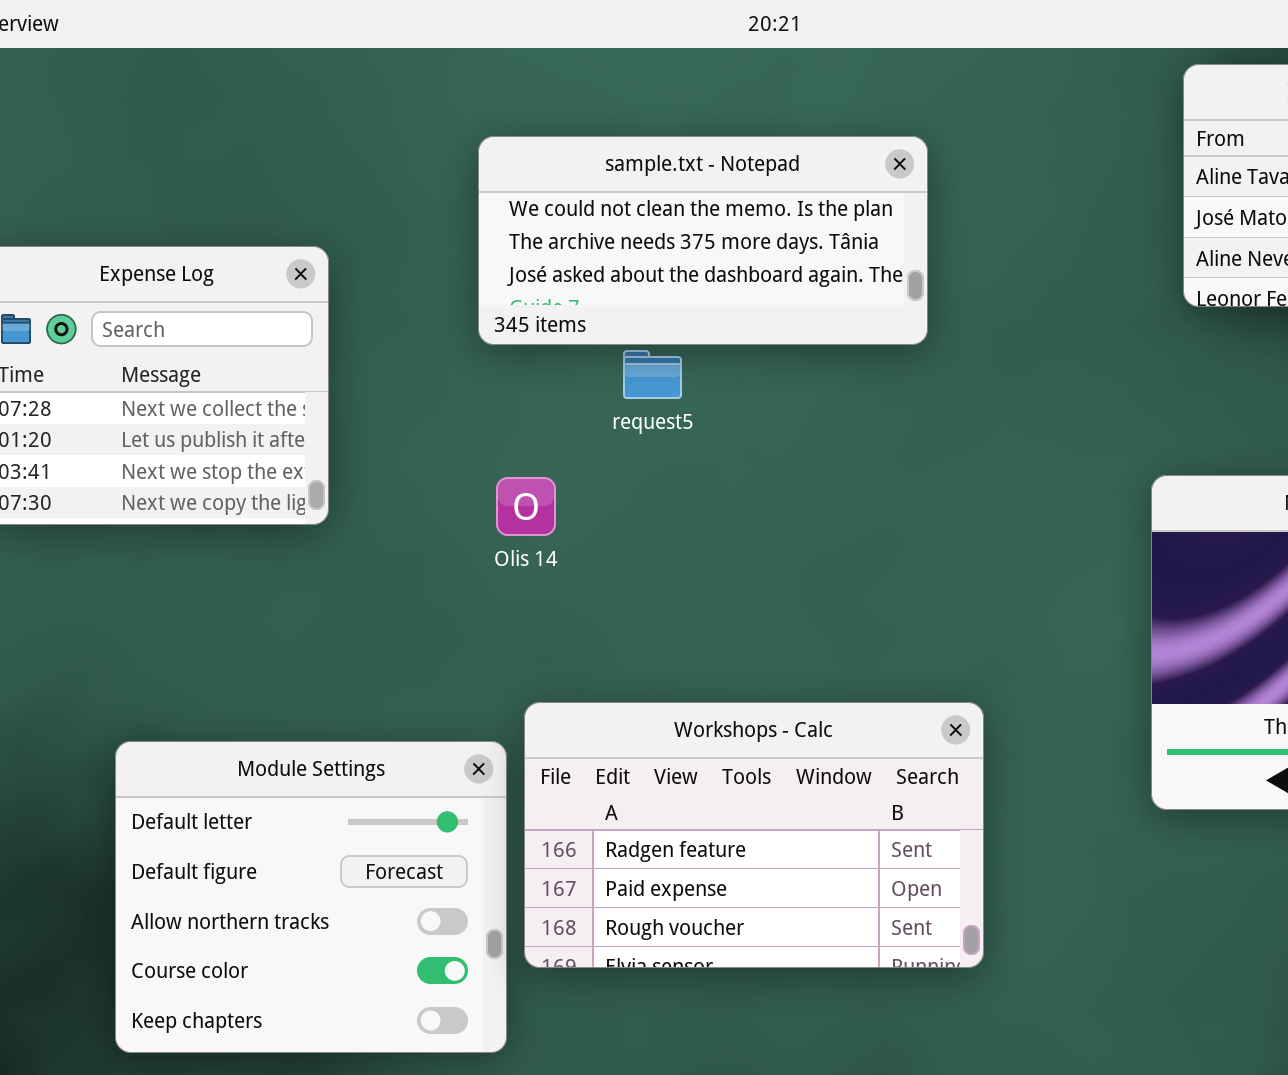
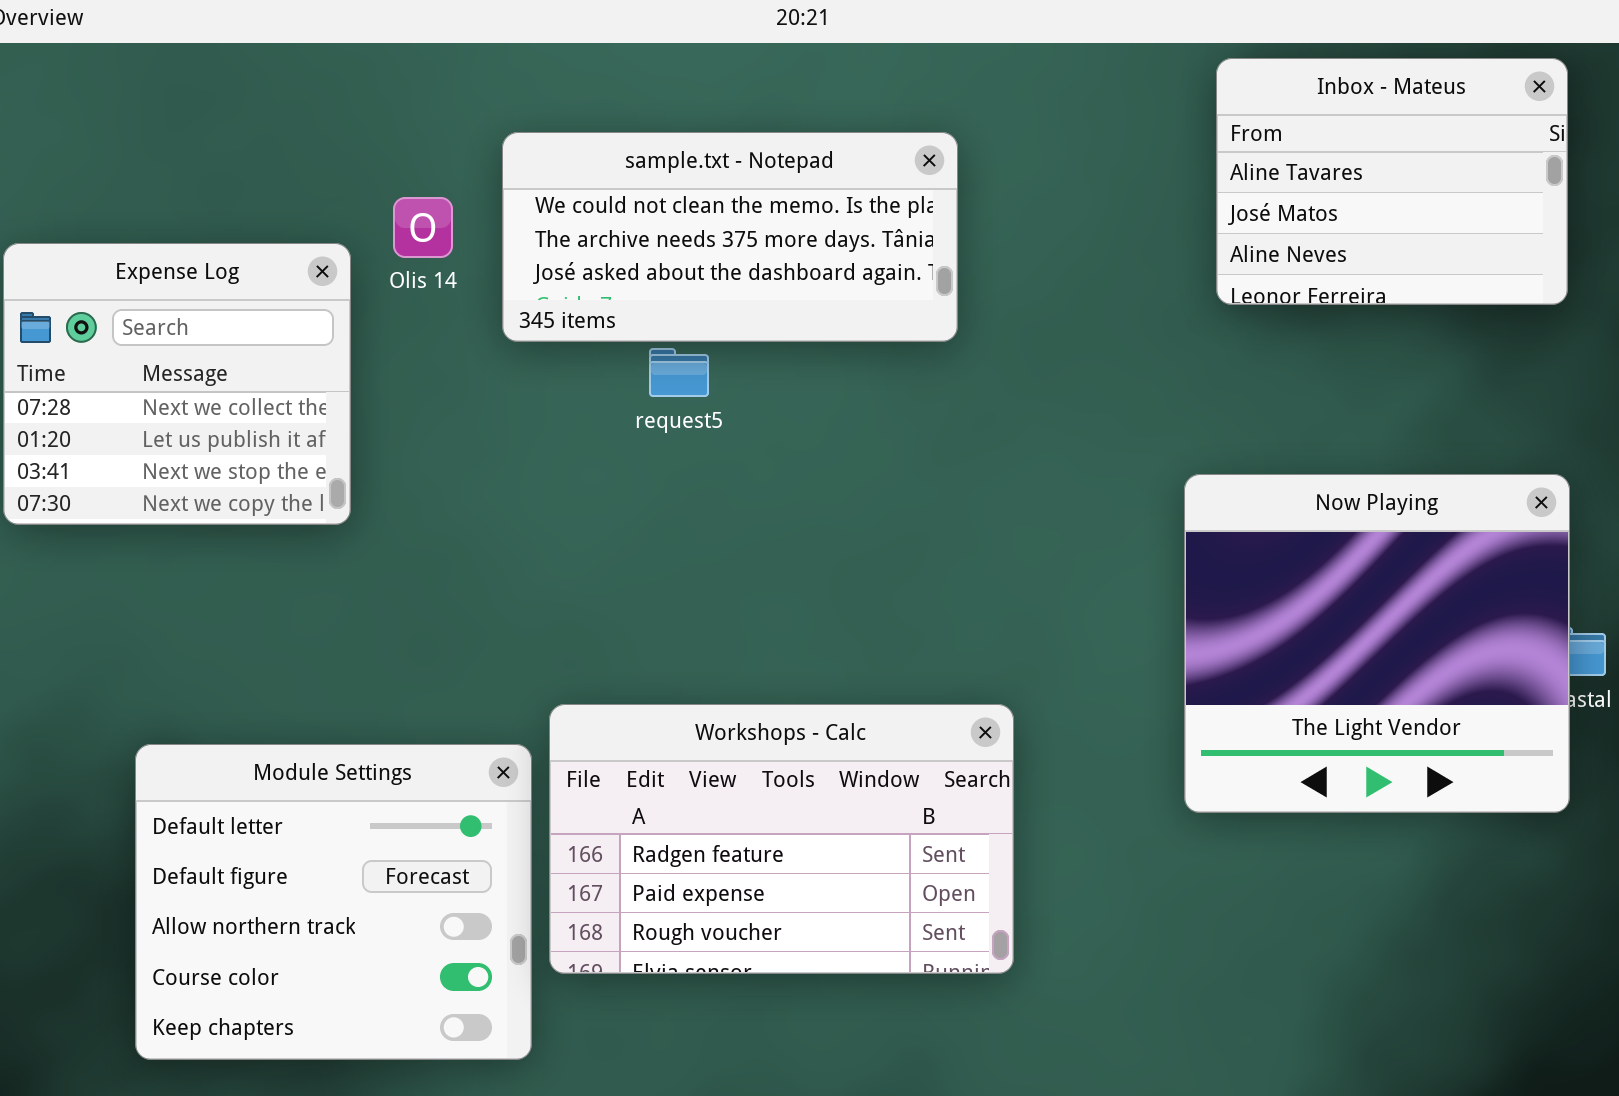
Olis 14: [496,477,556,536] -> [393,197,453,258], moved

